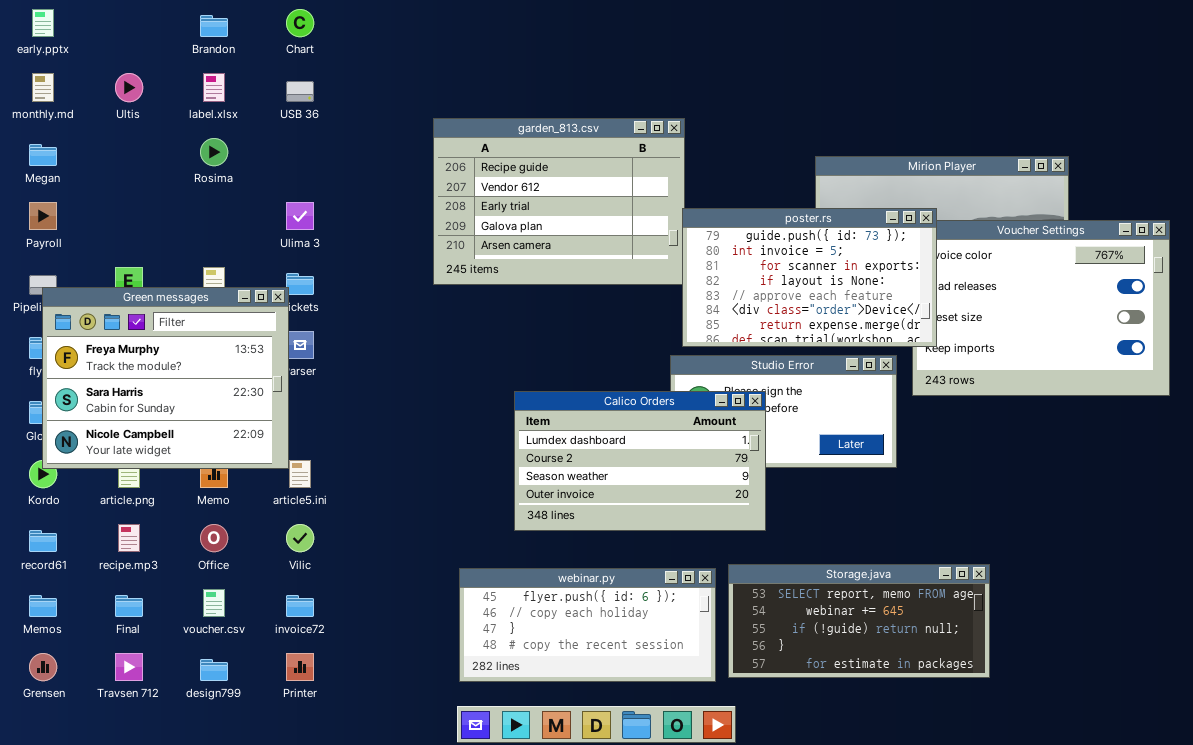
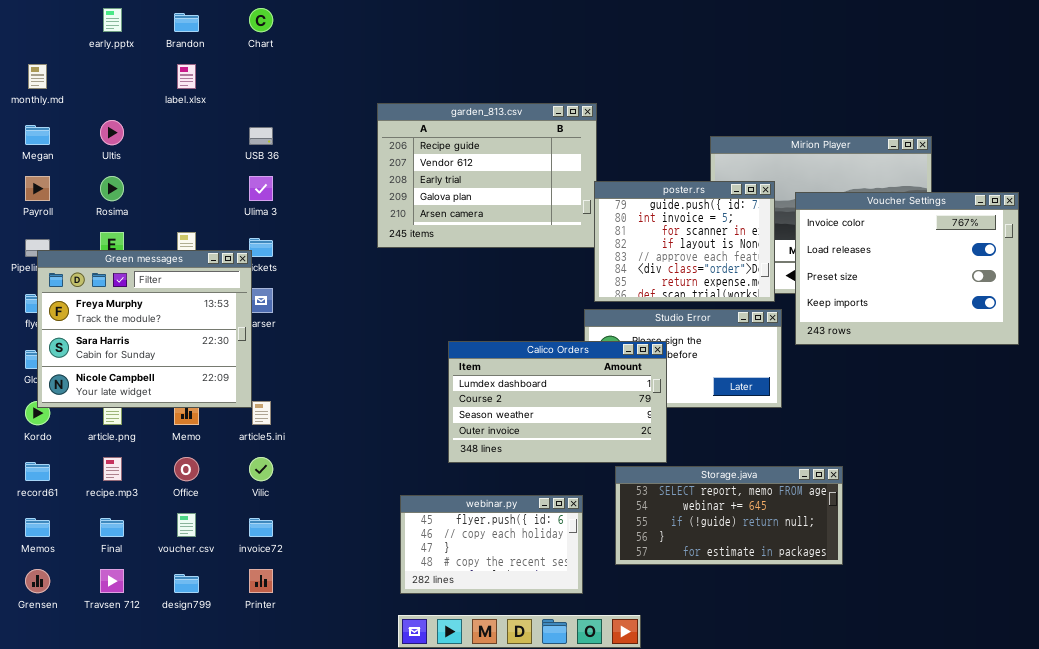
early.pptx: [32,9,54,37] -> [103,8,122,32], moved
Ultis: [115,73,143,102] -> [100,120,124,145], moved
USB 36: [286,81,314,102] -> [249,127,273,145], moved
Rosima: [200,138,228,166] -> [100,176,124,201], moved
poster.rs: [682,208,937,347] -> [594,181,775,302], resized
Storage.java: [728,564,990,678] -> [615,466,843,565], moved
webinar.py: [459,568,716,682] -> [400,495,583,594], resized

